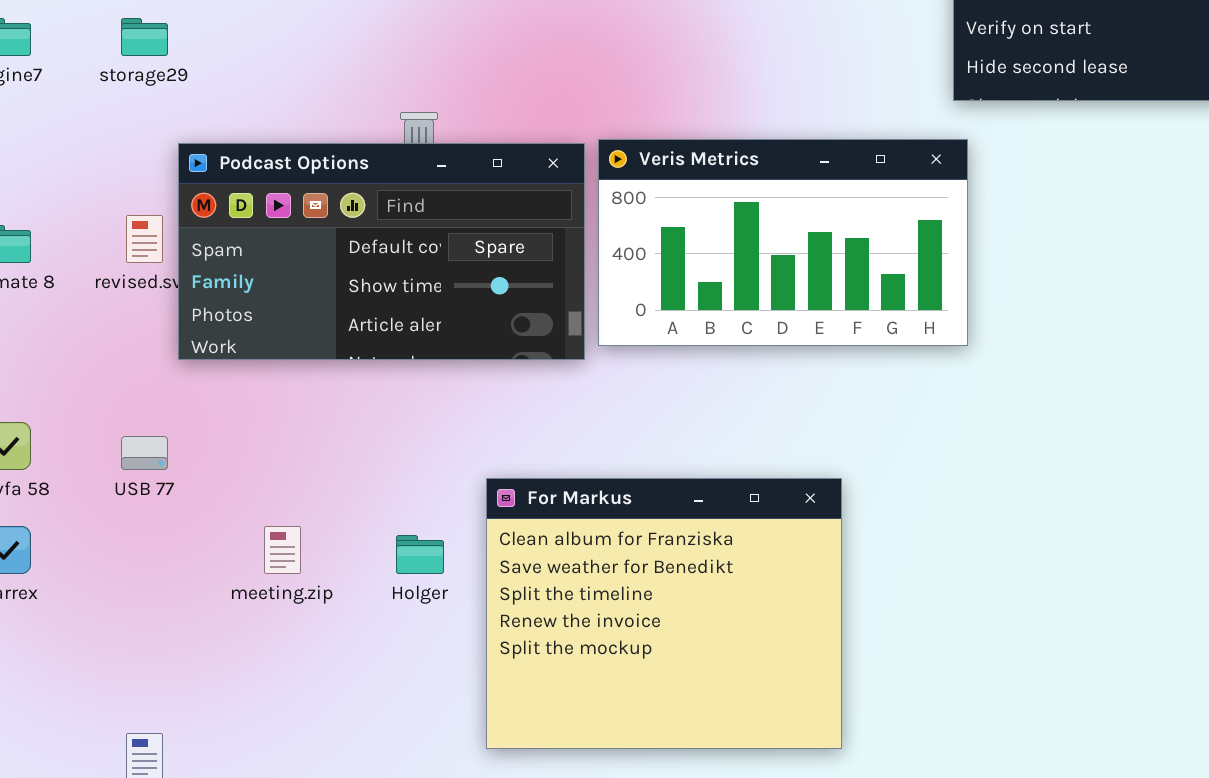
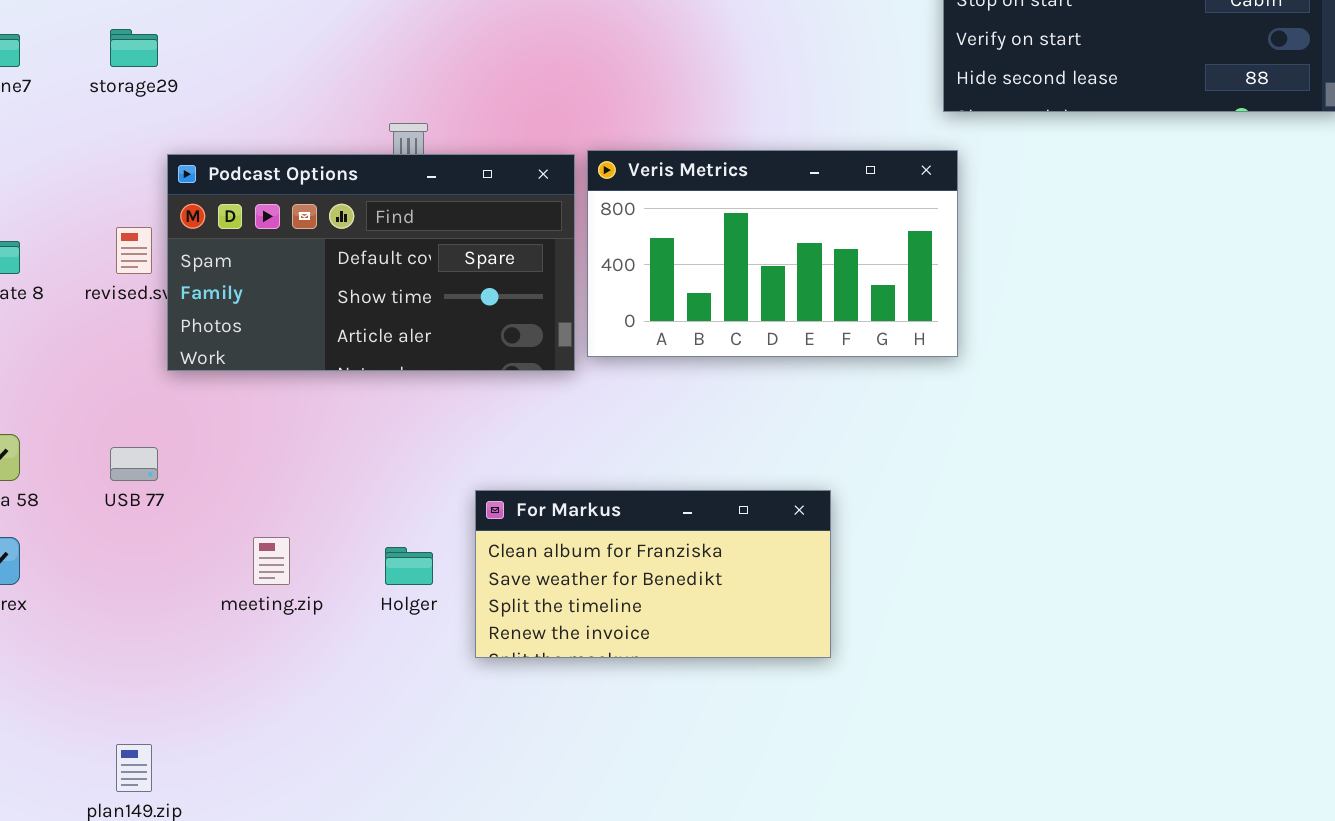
For Markus: [486,478,842,749] -> [475,490,831,658], resized

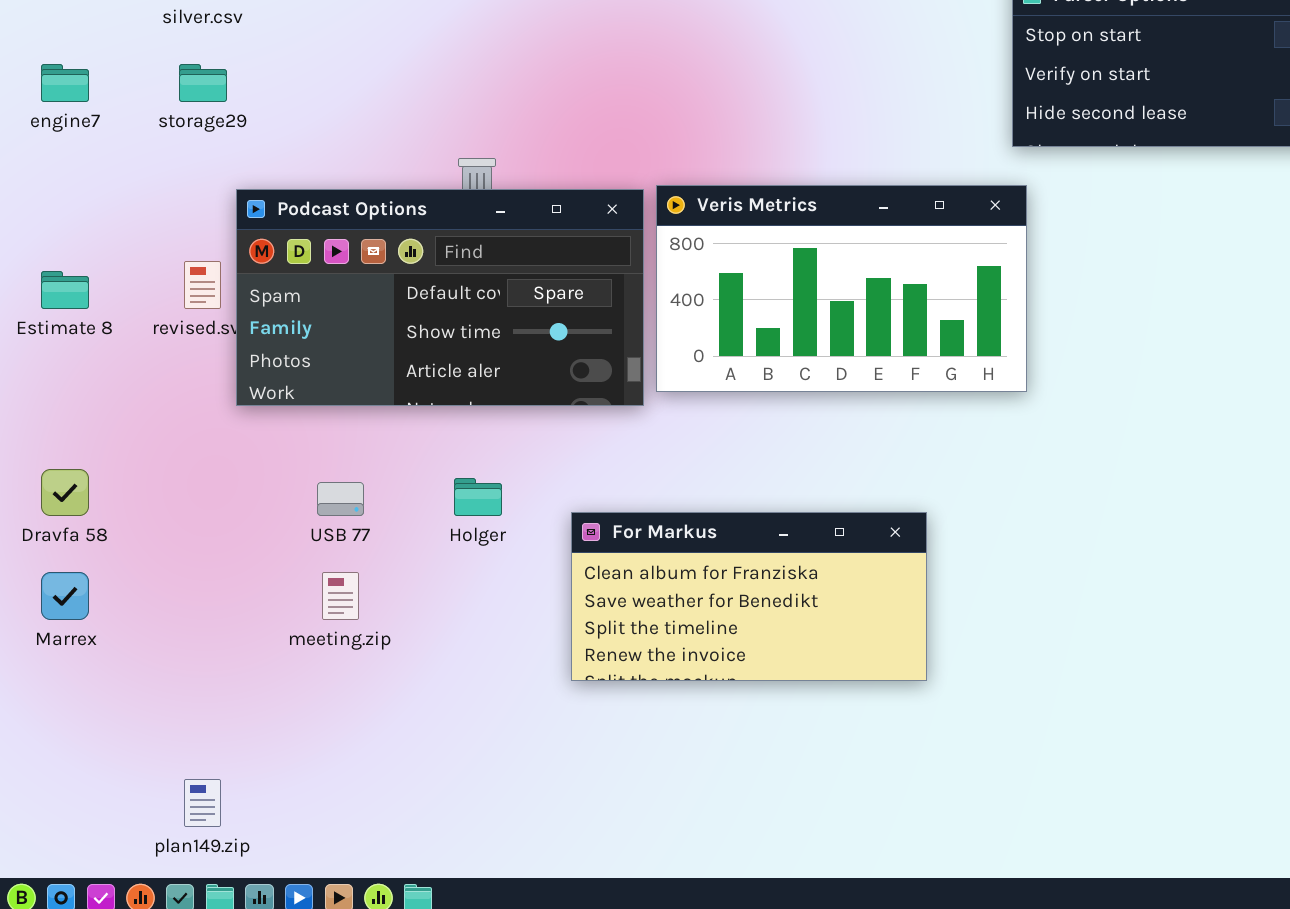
USB 77: [110,447,158,481] -> [317,482,364,516], moved
For Markus: [475,490,831,658] -> [571,512,927,681], moved
Holger: [385,547,433,585] -> [454,478,502,516], moved

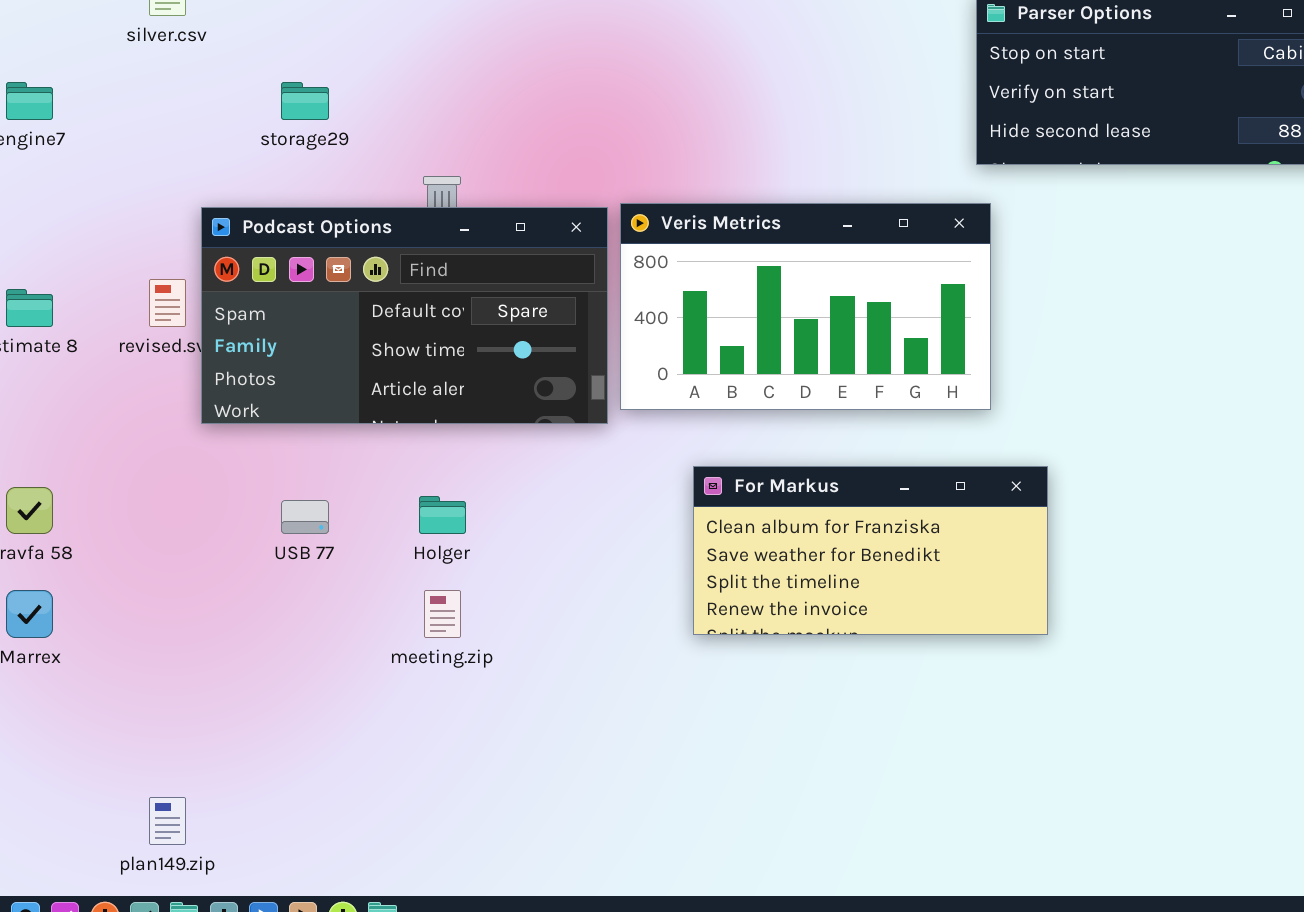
storage29: [179,64,227,102] -> [281,82,329,120], moved
For Markus: [571,512,927,681] -> [693,466,1048,635], moved
meeting.zip: [322,572,359,620] -> [424,590,461,638], moved

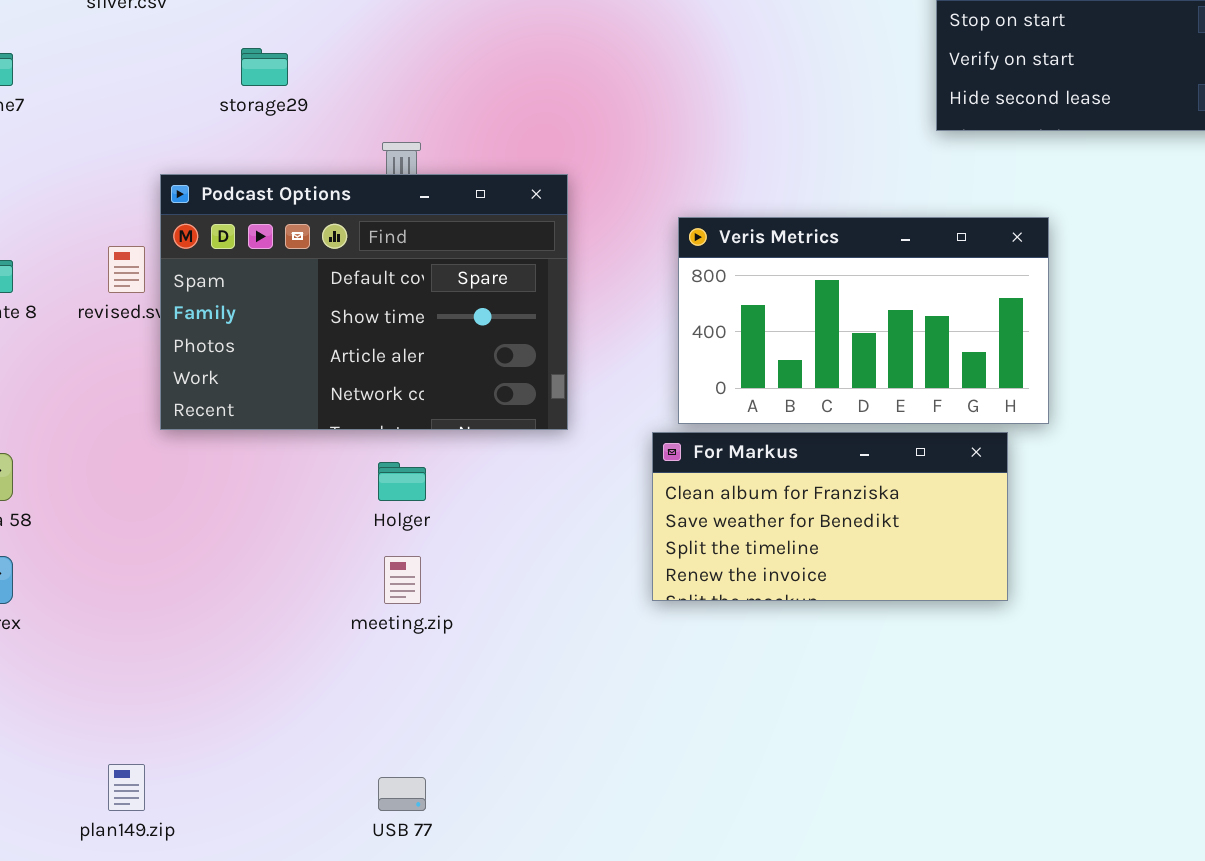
Veris Metrics: [620,203,991,410] -> [678,217,1049,424], moved
Podcast Options: [201,207,608,424] -> [160,174,568,430], resized
USB 77: [281,500,329,534] -> [378,777,426,811], moved

